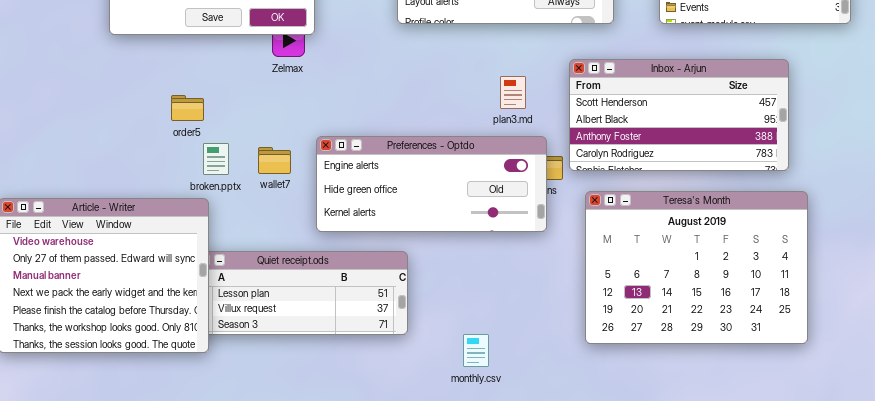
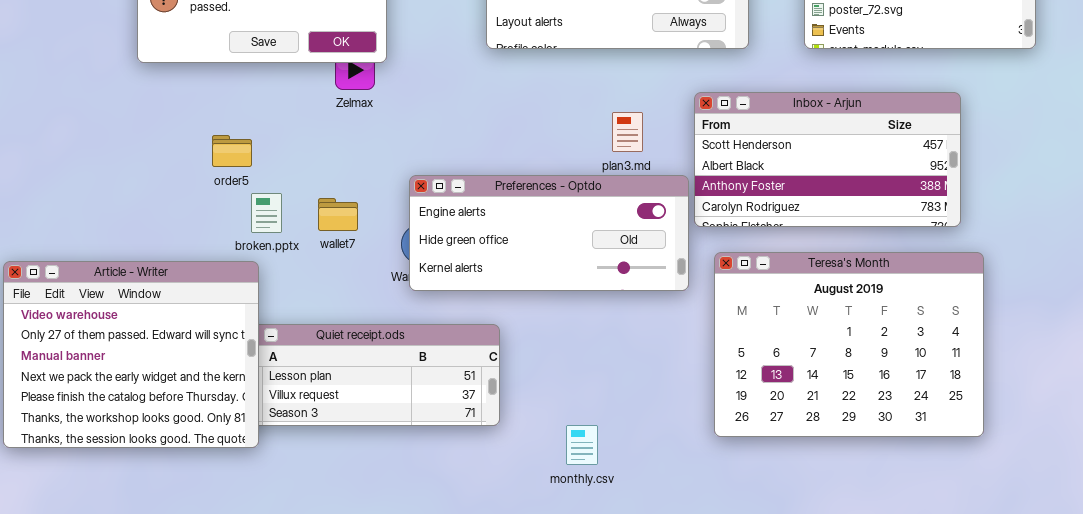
Preferences - Optdo: [316,136,547,232] -> [409,175,689,291], moved

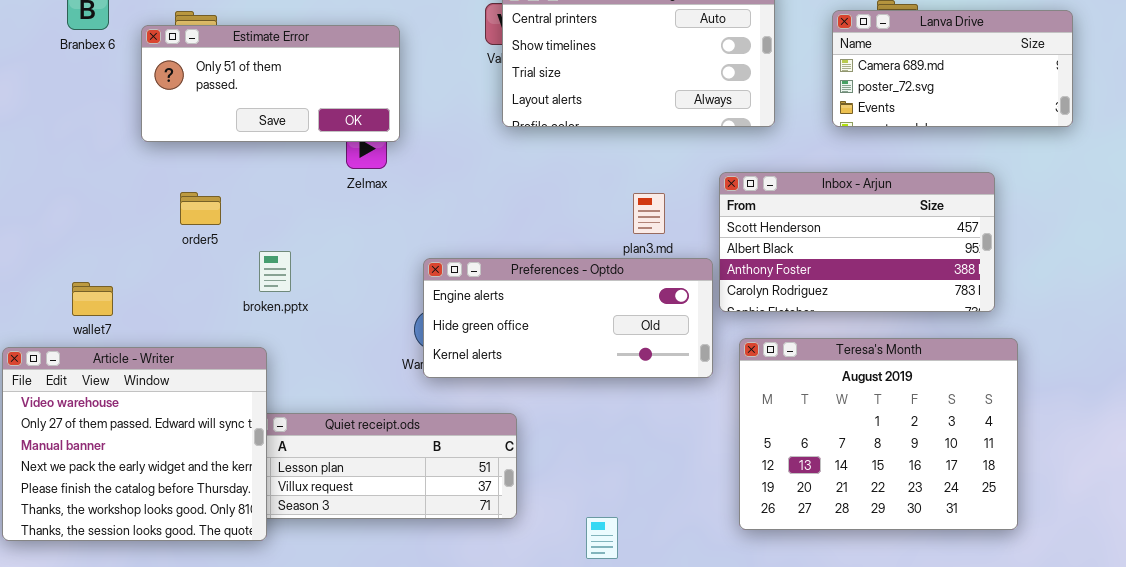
order5: [212,135,252,167] -> [180,192,221,225], moved
broken.pptx: [251,193,282,233] -> [259,251,291,292], moved
wallet7: [318,198,358,231] -> [72,282,113,316], moved

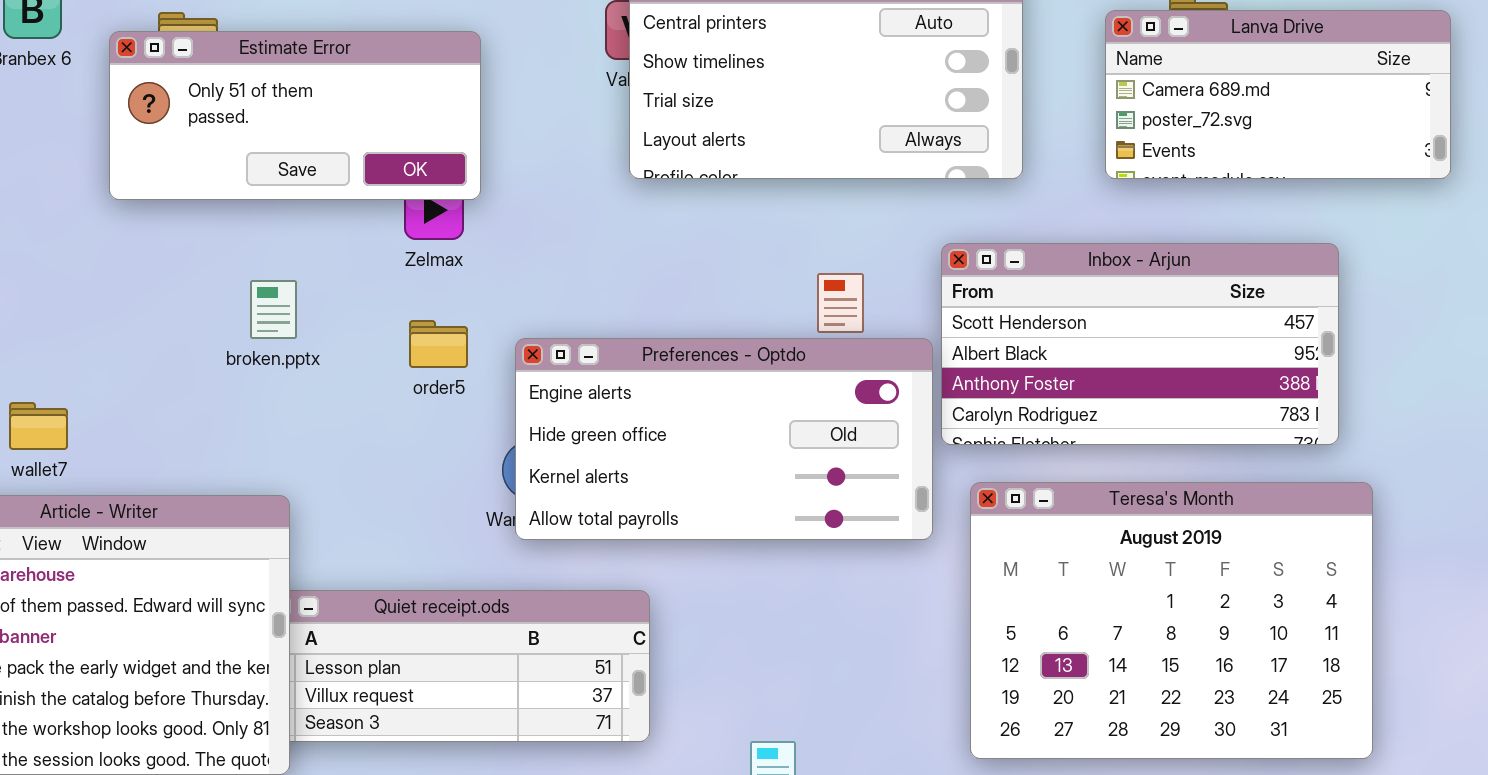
order5: [180,192,221,225] -> [409,320,468,368], moved
broken.pptx: [259,251,291,292] -> [250,280,297,339], moved
Preferences - Optdo: [423,258,713,378] -> [515,338,933,540], resized

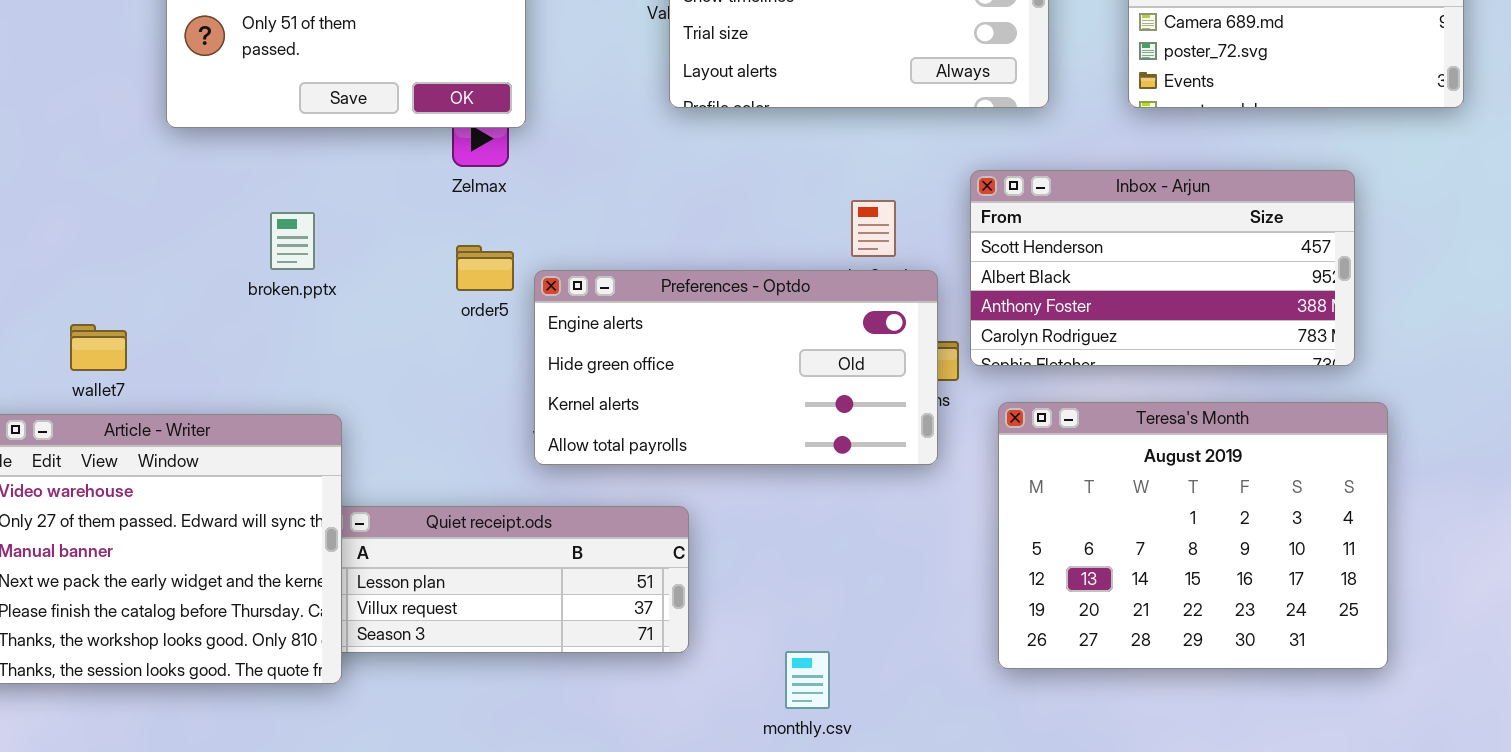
broken.pptx: [250,280,297,339] -> [270,212,315,270], moved
Preferences - Optdo: [515,338,933,540] -> [534,270,938,465], moved

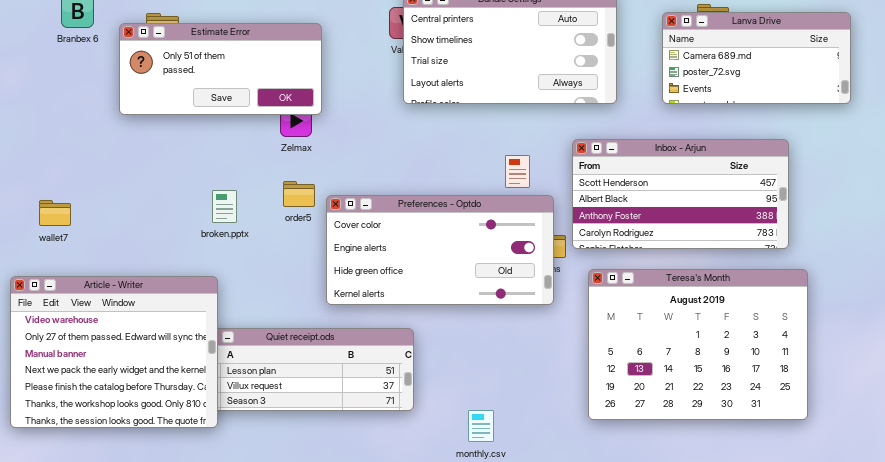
broken.pptx: [270,212,315,270] -> [212,190,237,223], moved
Preferences - Optdo: [534,270,938,465] -> [326,195,554,305], scrolled up 1 row
wallet7: [70,324,127,371] -> [39,200,71,226], moved

